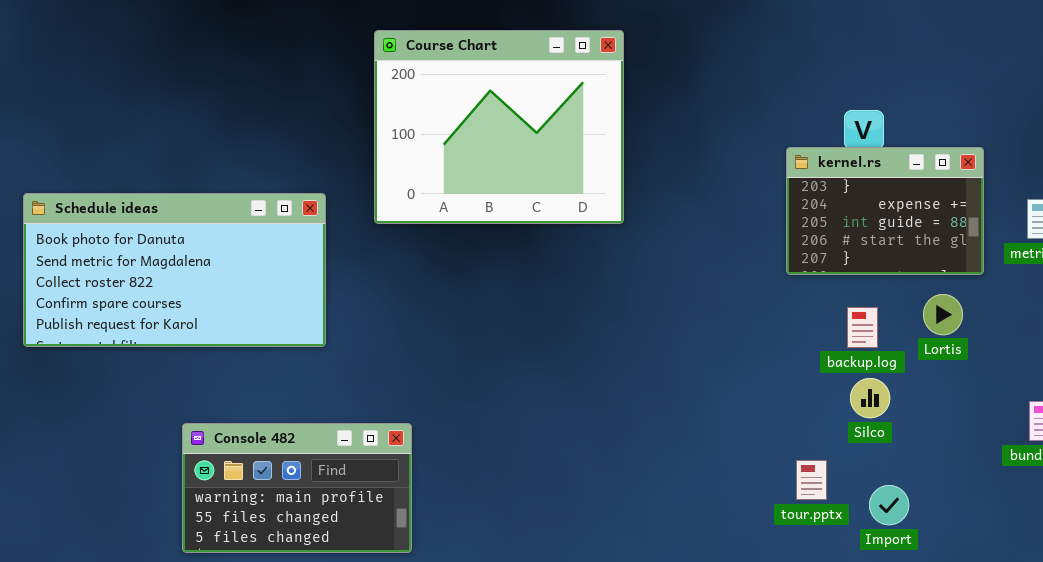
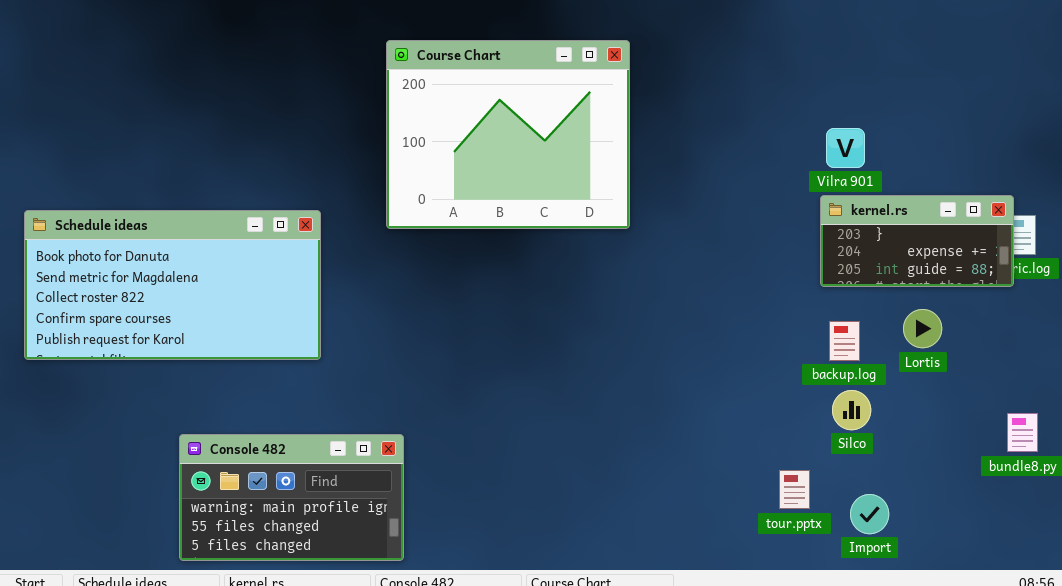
Course Chart: [374,30,624,224] -> [386,40,630,229], moved
kernel.rs: [786,147,984,275] -> [820,195,1014,287], moved, resized

